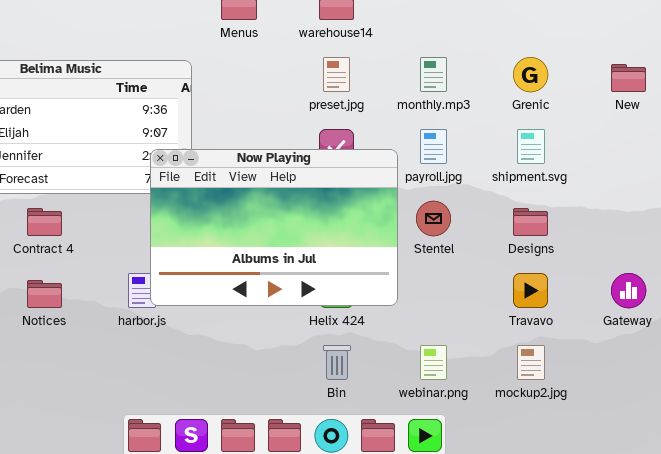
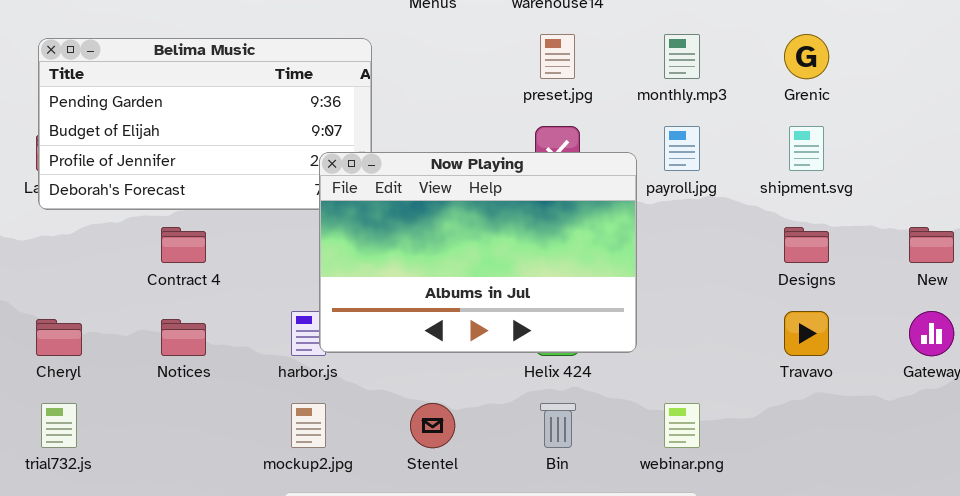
New: [611,64,646,92] -> [909,227,954,263], moved
Stentel: [416,201,451,236] -> [410,403,455,448], moved
mockup2.jpg: [517,345,545,380] -> [291,403,326,448], moved

